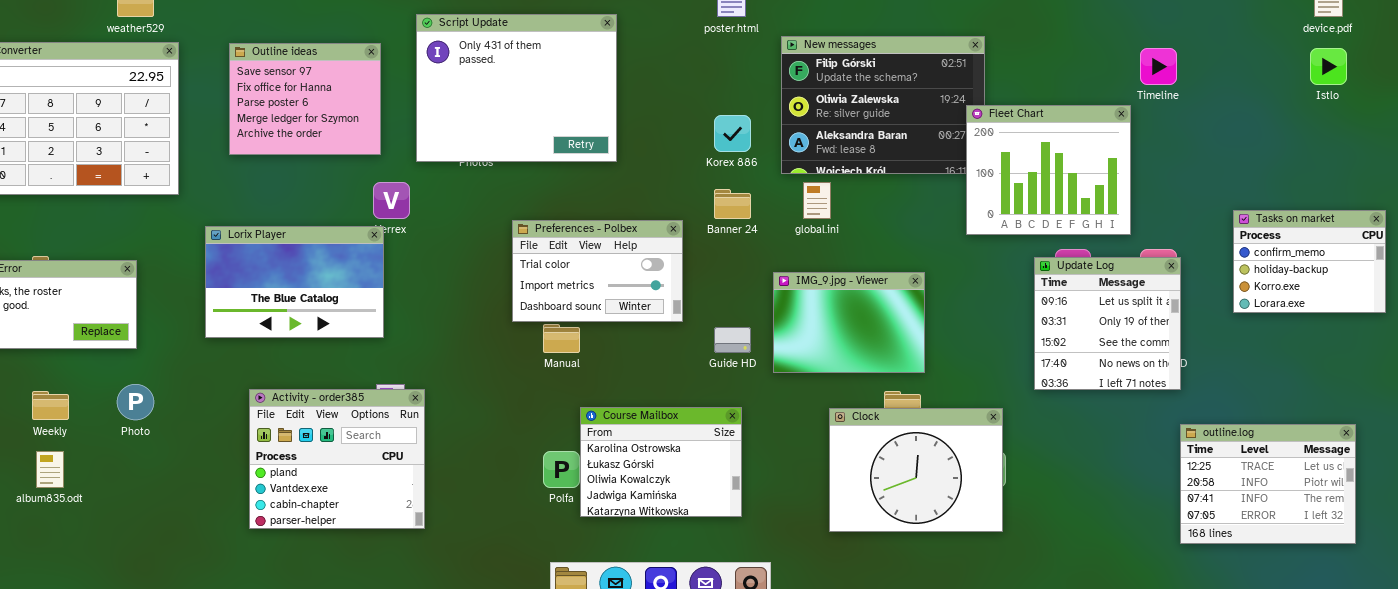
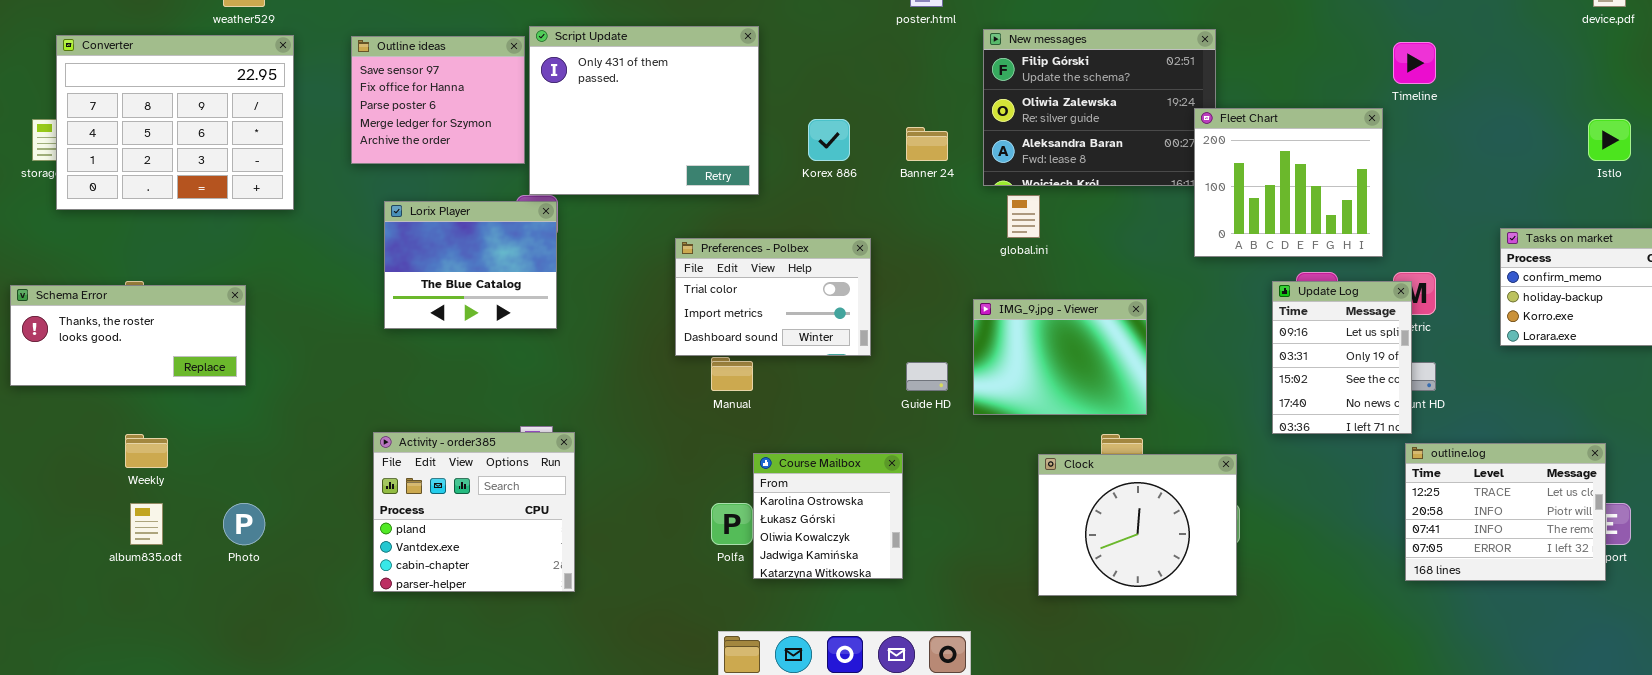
Script Update: [416,14,617,162] -> [529,26,759,195], moved
Istlo: [1310,48,1347,85] -> [1588,119,1631,161], moved
Korex 886: [714,115,751,152] -> [808,119,850,161], moved
Banner 24: [714,189,751,219] -> [906,127,948,161], moved
Lorix Player: [205,226,384,338] -> [384,201,557,329], moved, resized
Update Log: [1034,257,1181,390] -> [1272,281,1412,434], resized
Photo: [117,384,154,420] -> [223,503,265,545], moved
Course Mailbox: [580,407,742,517] -> [753,453,903,579], resized
outline.log: [1180,424,1356,544] -> [1405,443,1606,581], moved

